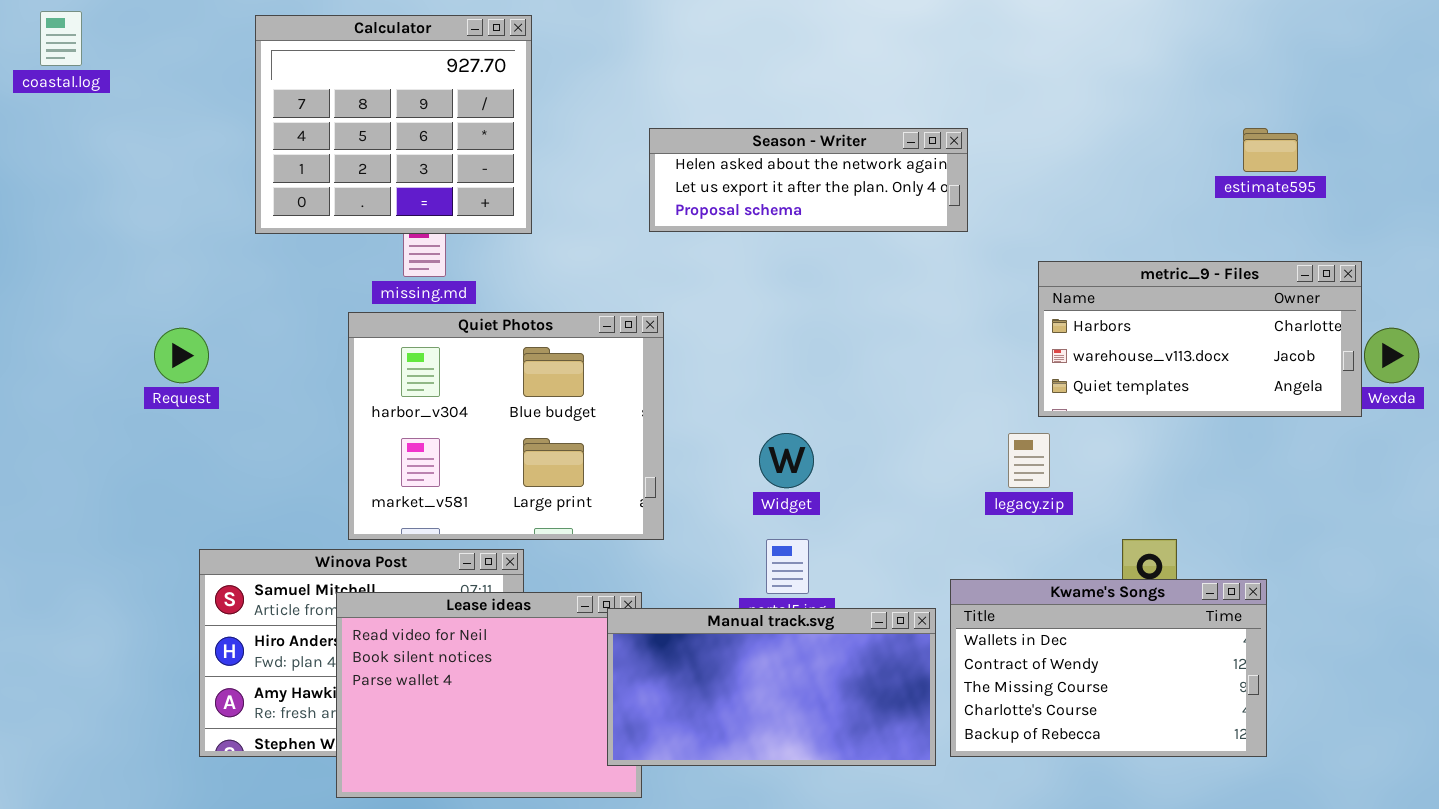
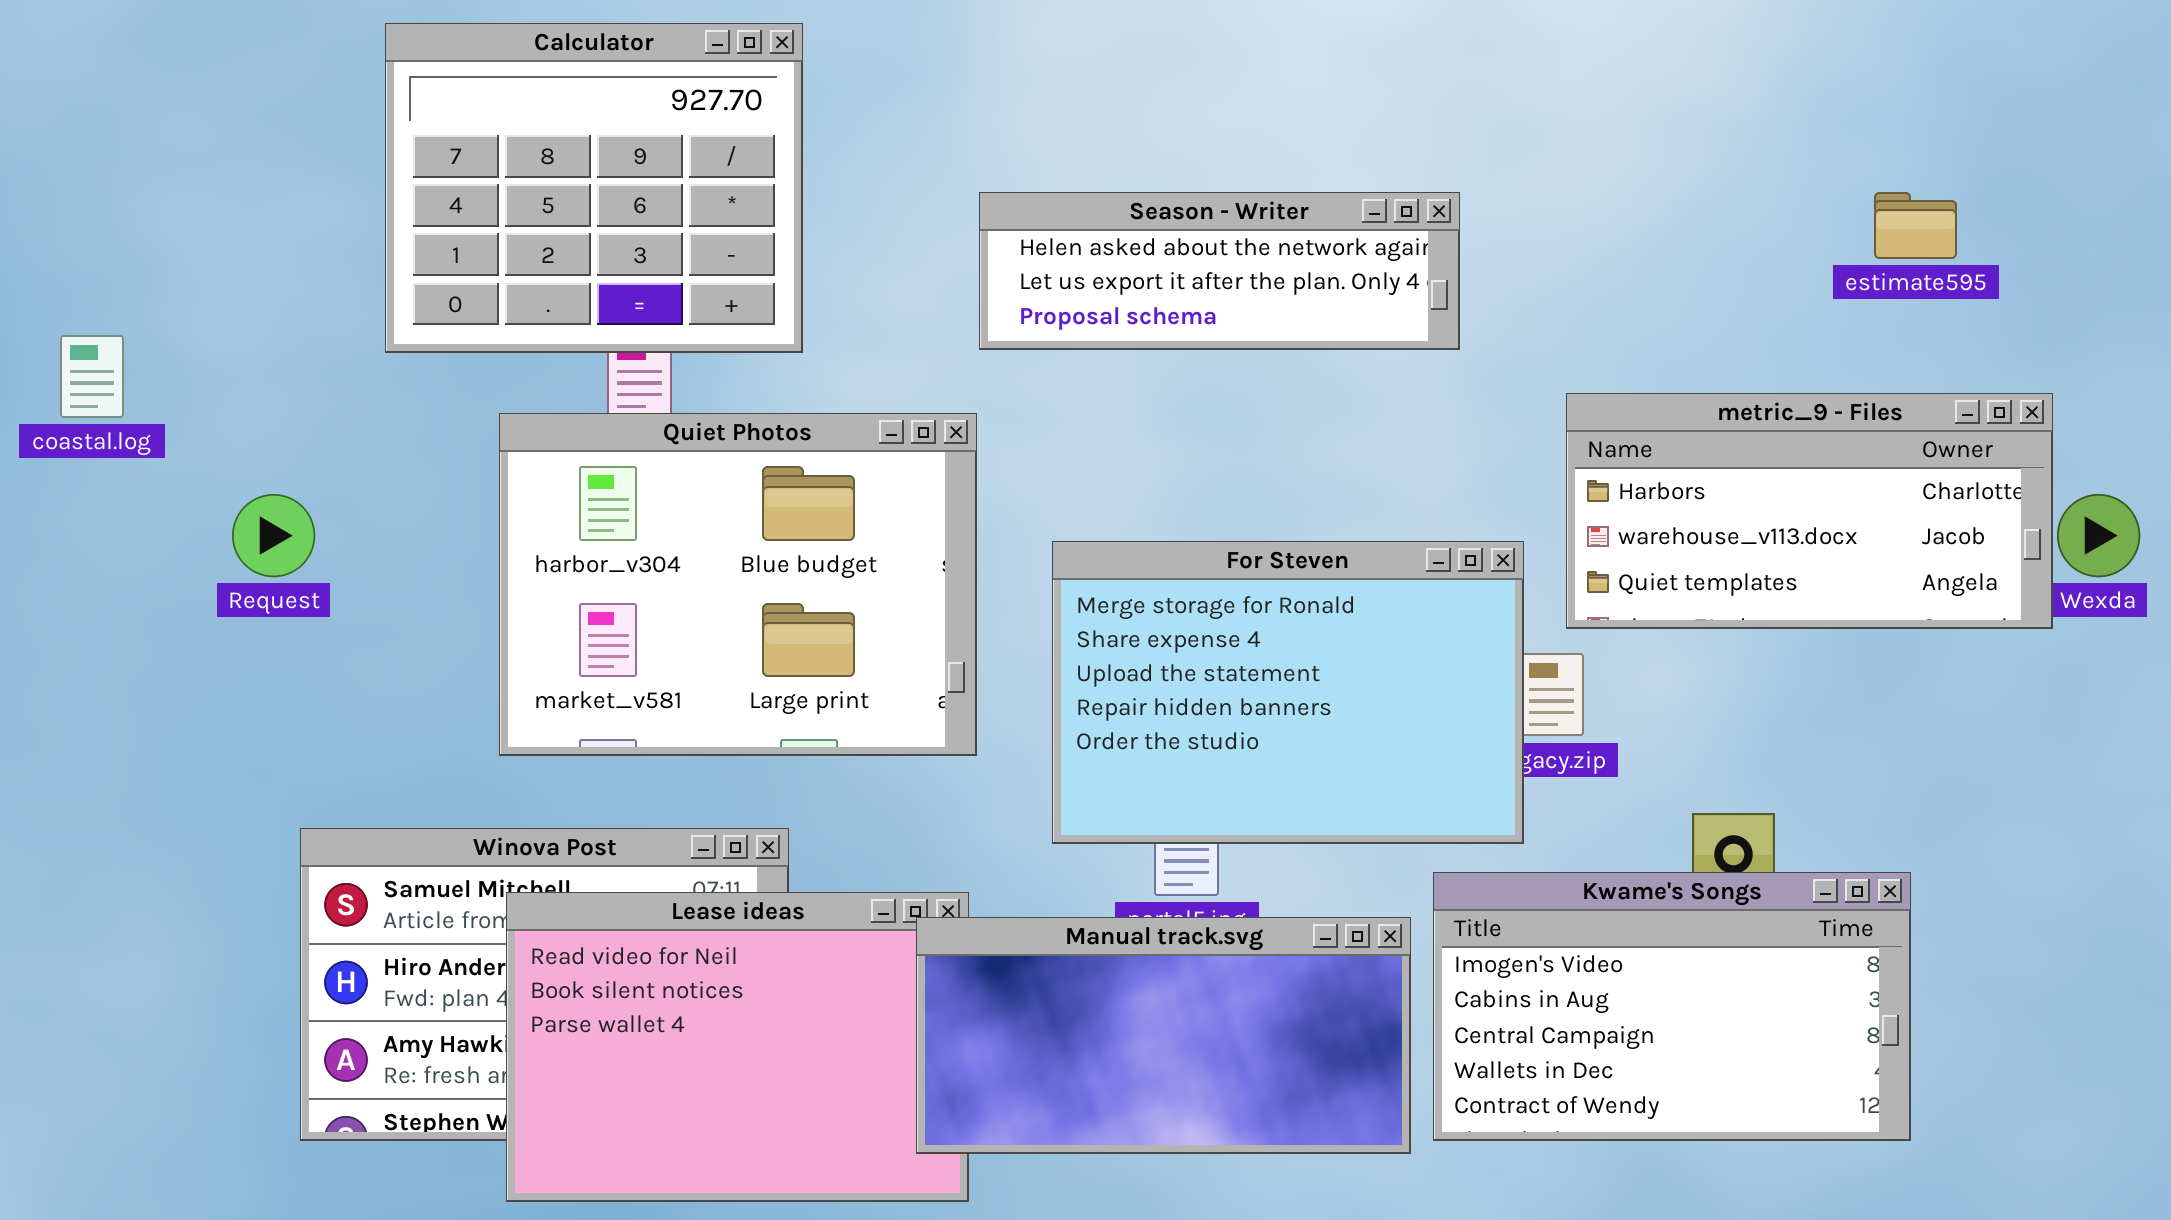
coastal.log: [40,11,82,66] -> [60,335,124,418], moved
Quiet Photos: [348,312,664,540] -> [499,413,977,756], moved
For Steven: none -> [1052,541,1524,844], opened
Kwame's Songs: [950,579,1267,757] -> [1433,872,1911,1141], scrolled up 3 rows

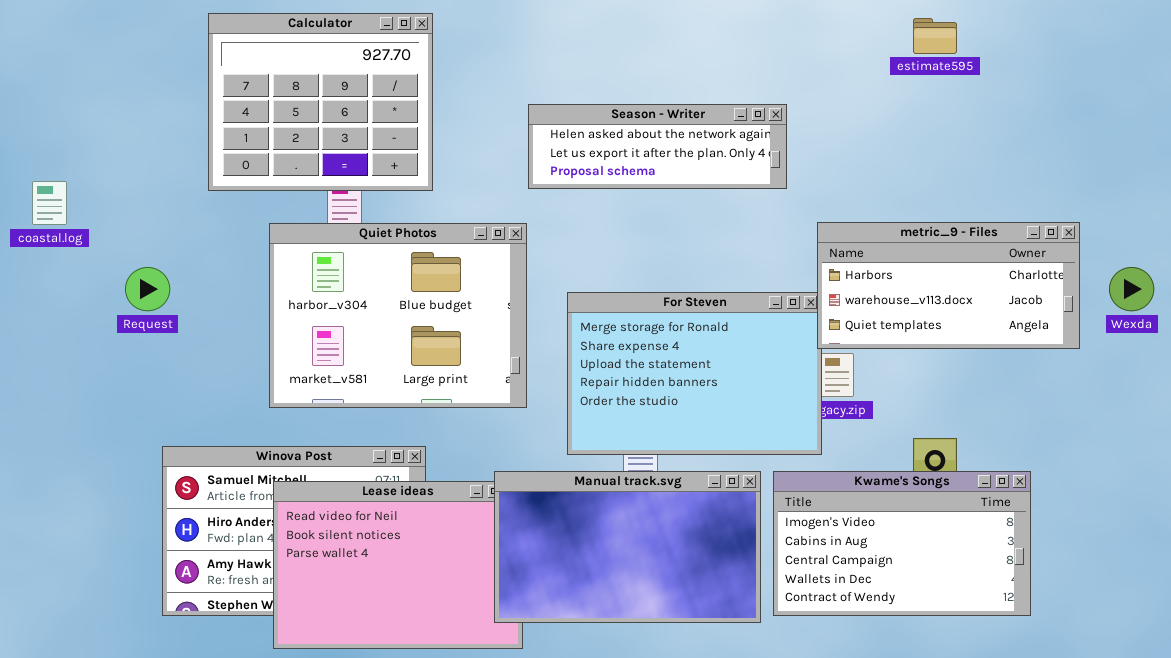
estimate595: [1874,192,1957,259] -> [913,18,957,54], moved
metric_9 - Files: [1566,393,2053,629] -> [817,222,1080,349], moved
Manual track.svg: [916,917,1411,1154] -> [494,471,761,623], resized

